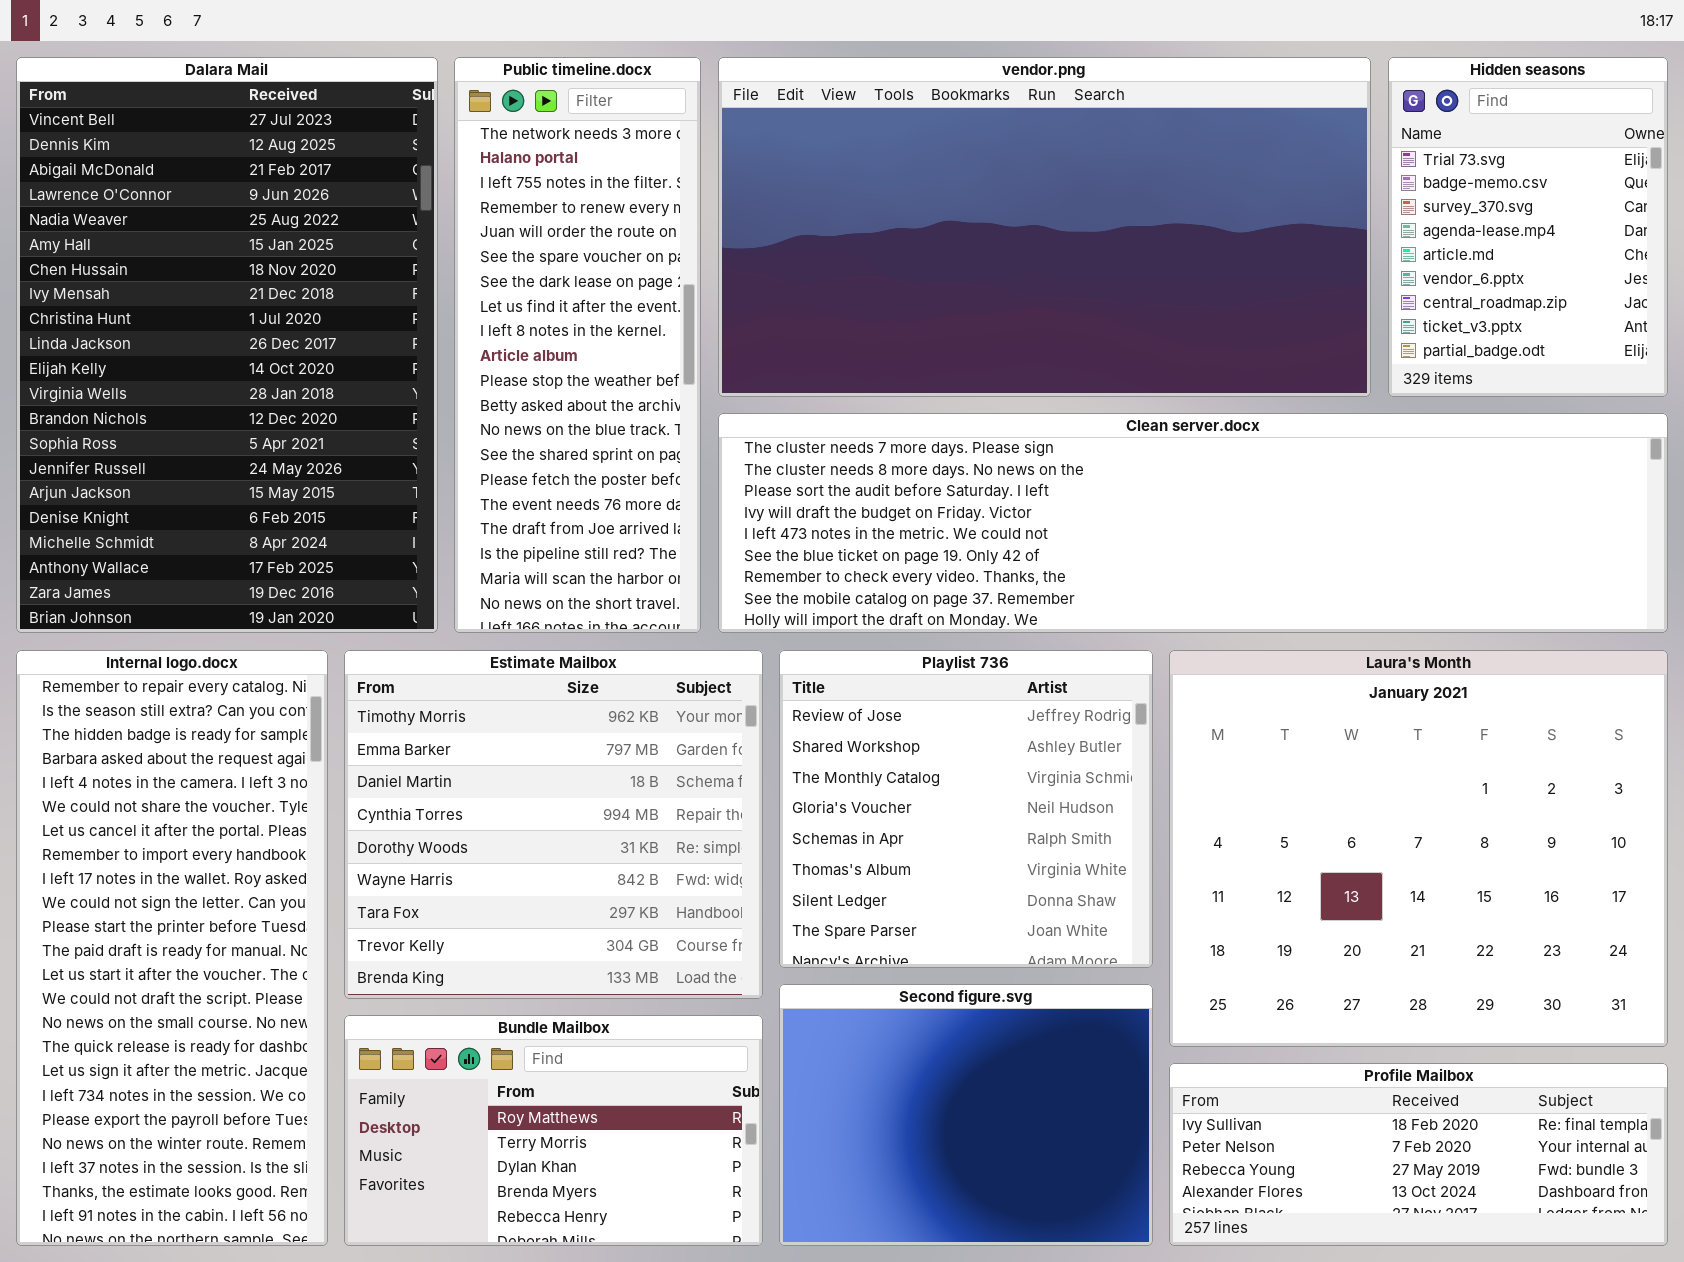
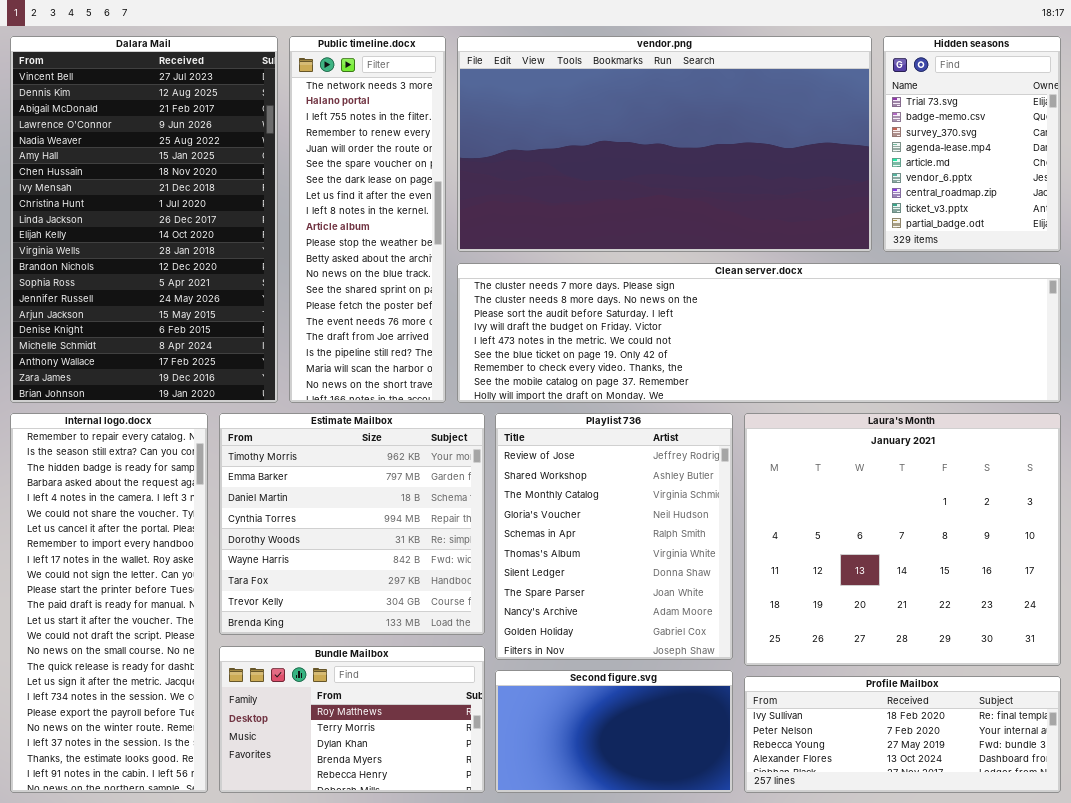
Playlist 736: [779,650,1153,968] -> [495,413,733,660], resized
Second figure.svg: [779,984,1153,1246] -> [495,670,733,793], resized

